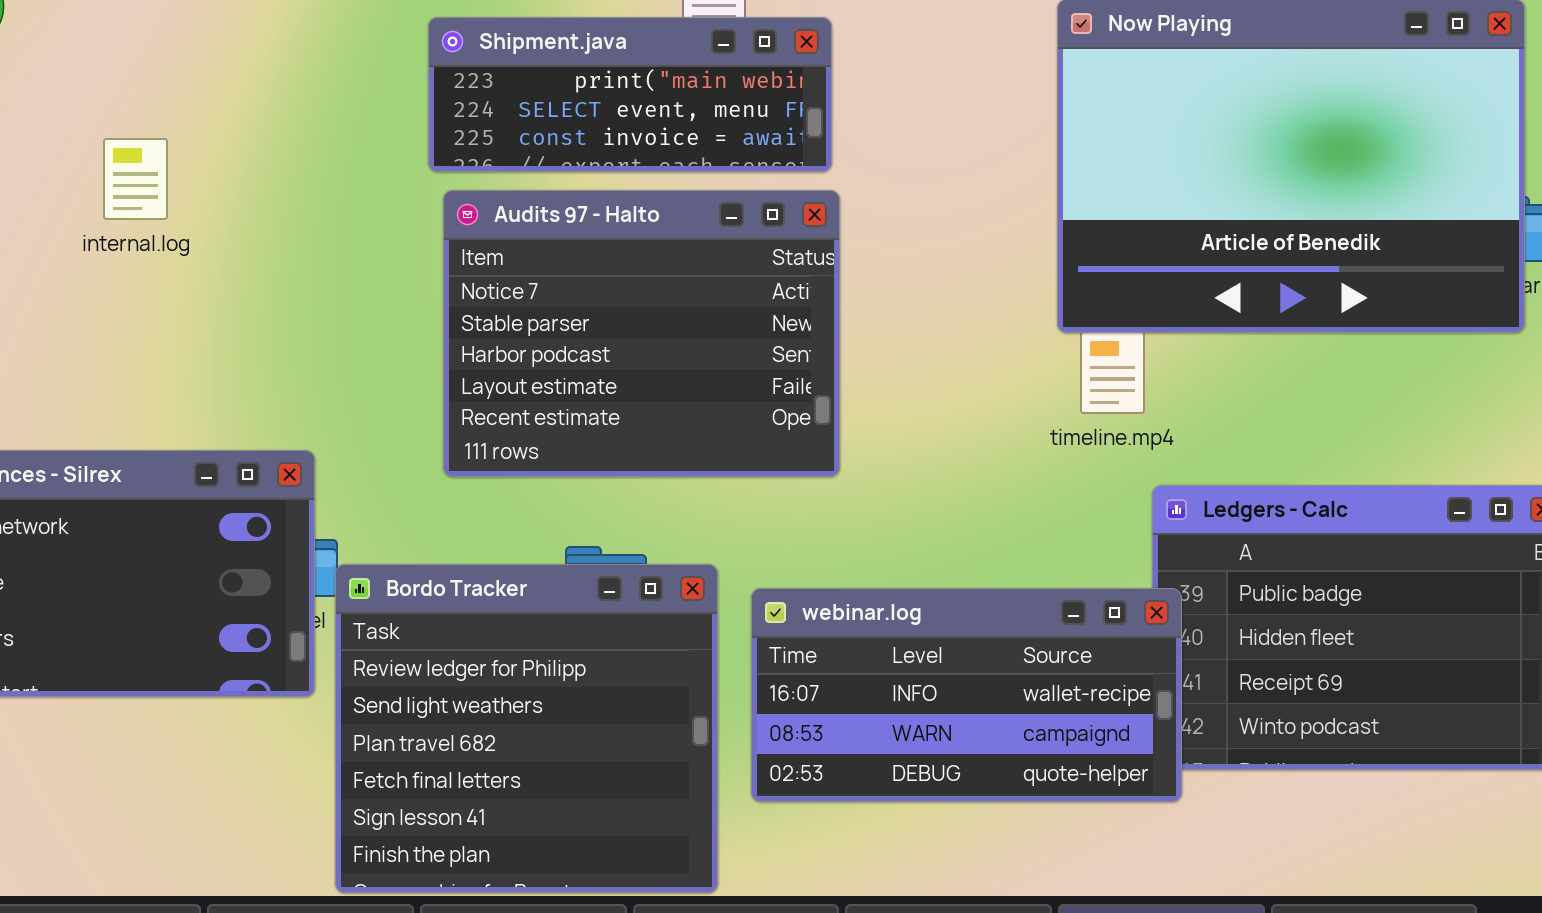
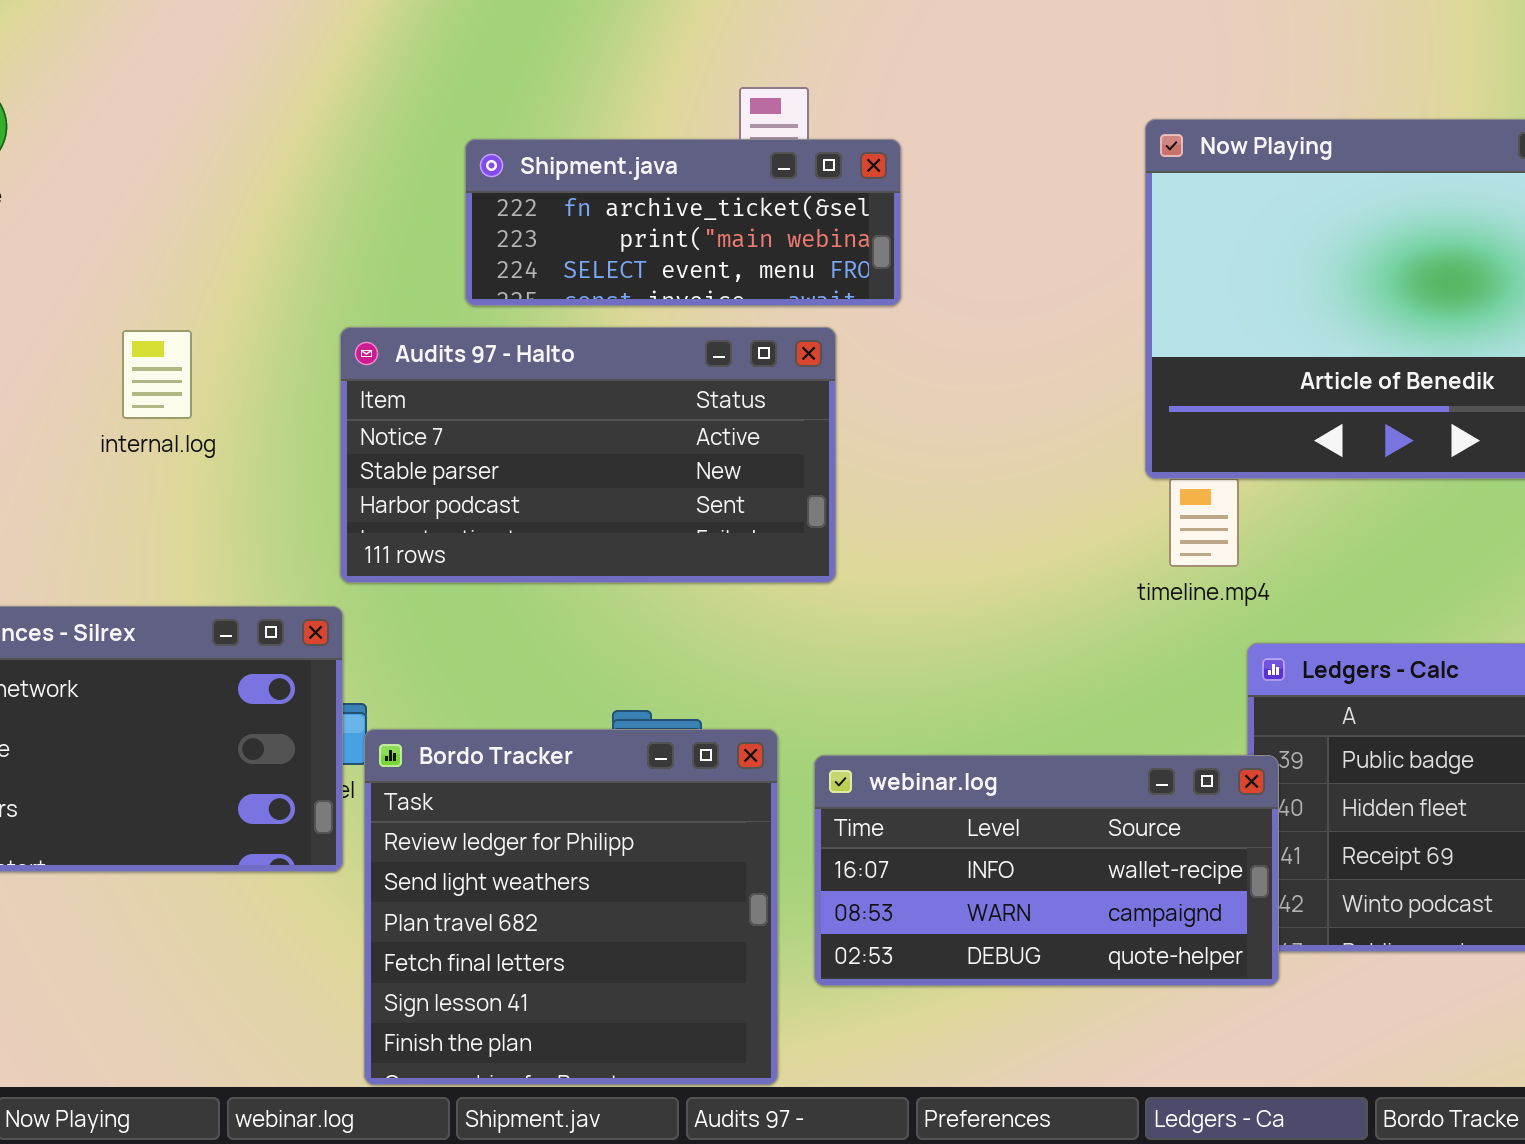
Shipment.java: [428,17,832,172] -> [465,139,901,306], scrolled up 1 row
internal.log: [103,138,168,220] -> [122,330,192,419], moved
Audits 97 - Halto: [443,190,840,477] -> [340,327,836,583], moved, resized

